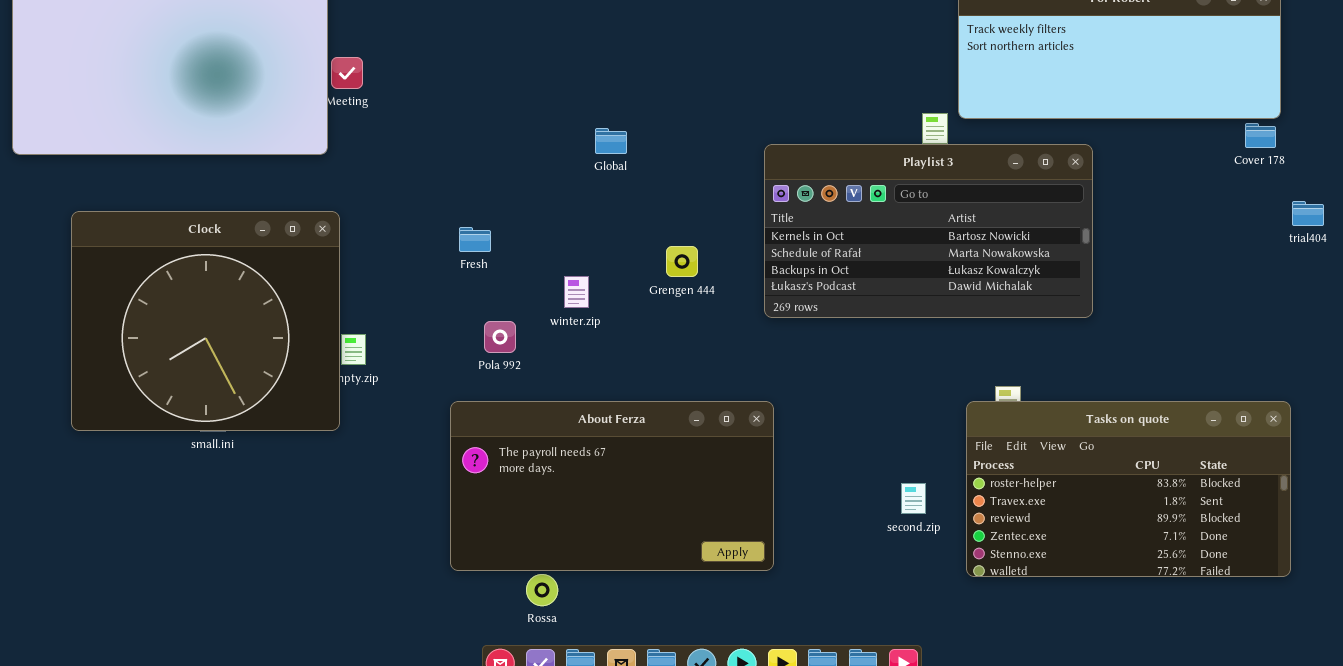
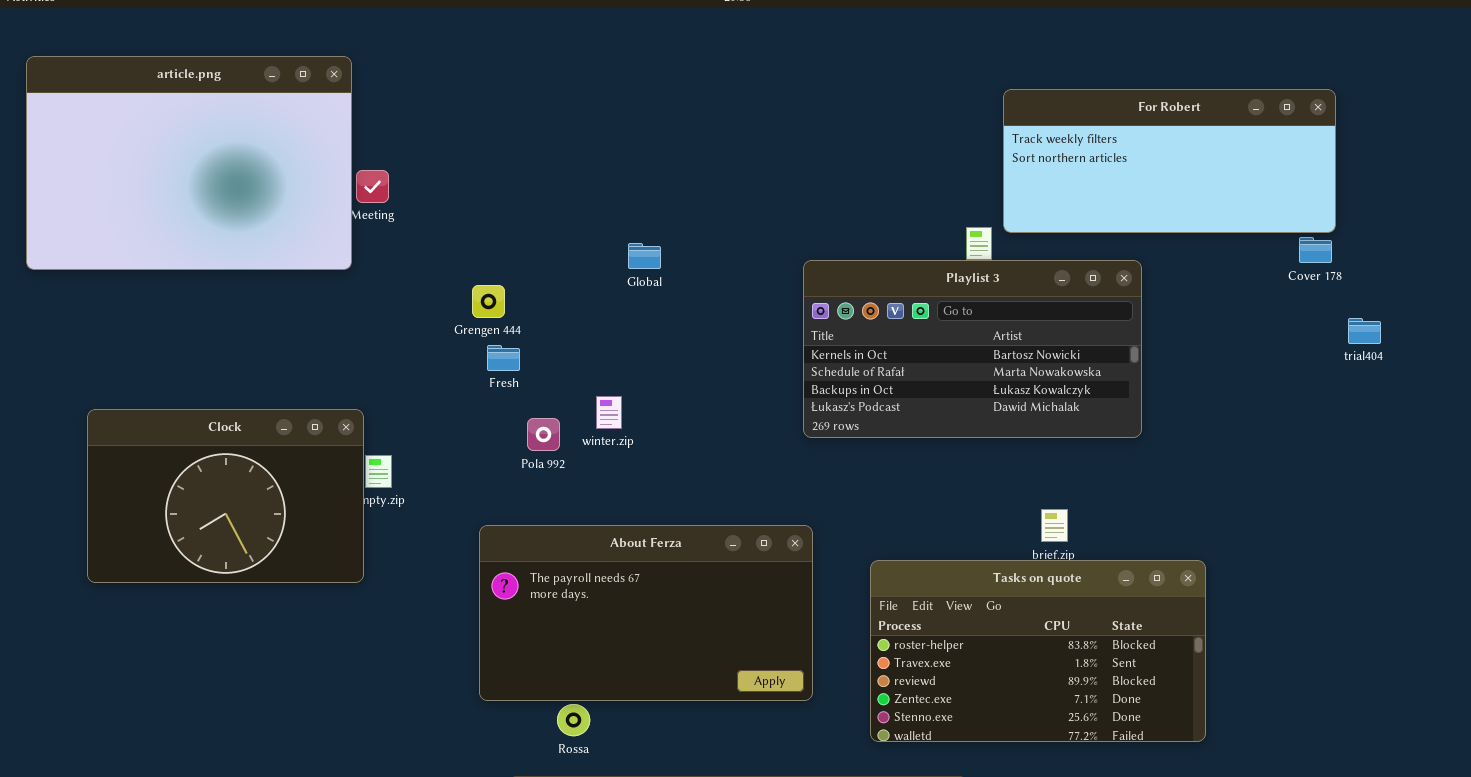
Clock: [71,211,340,431] -> [87,409,364,583], moved, resized
Grengen 444: [666,246,698,277] -> [472,285,505,318], moved
Pola 992: [484,321,516,353] -> [527,418,560,451], moved
Tasks on quote: [966,401,1291,577] -> [870,560,1206,742], moved

